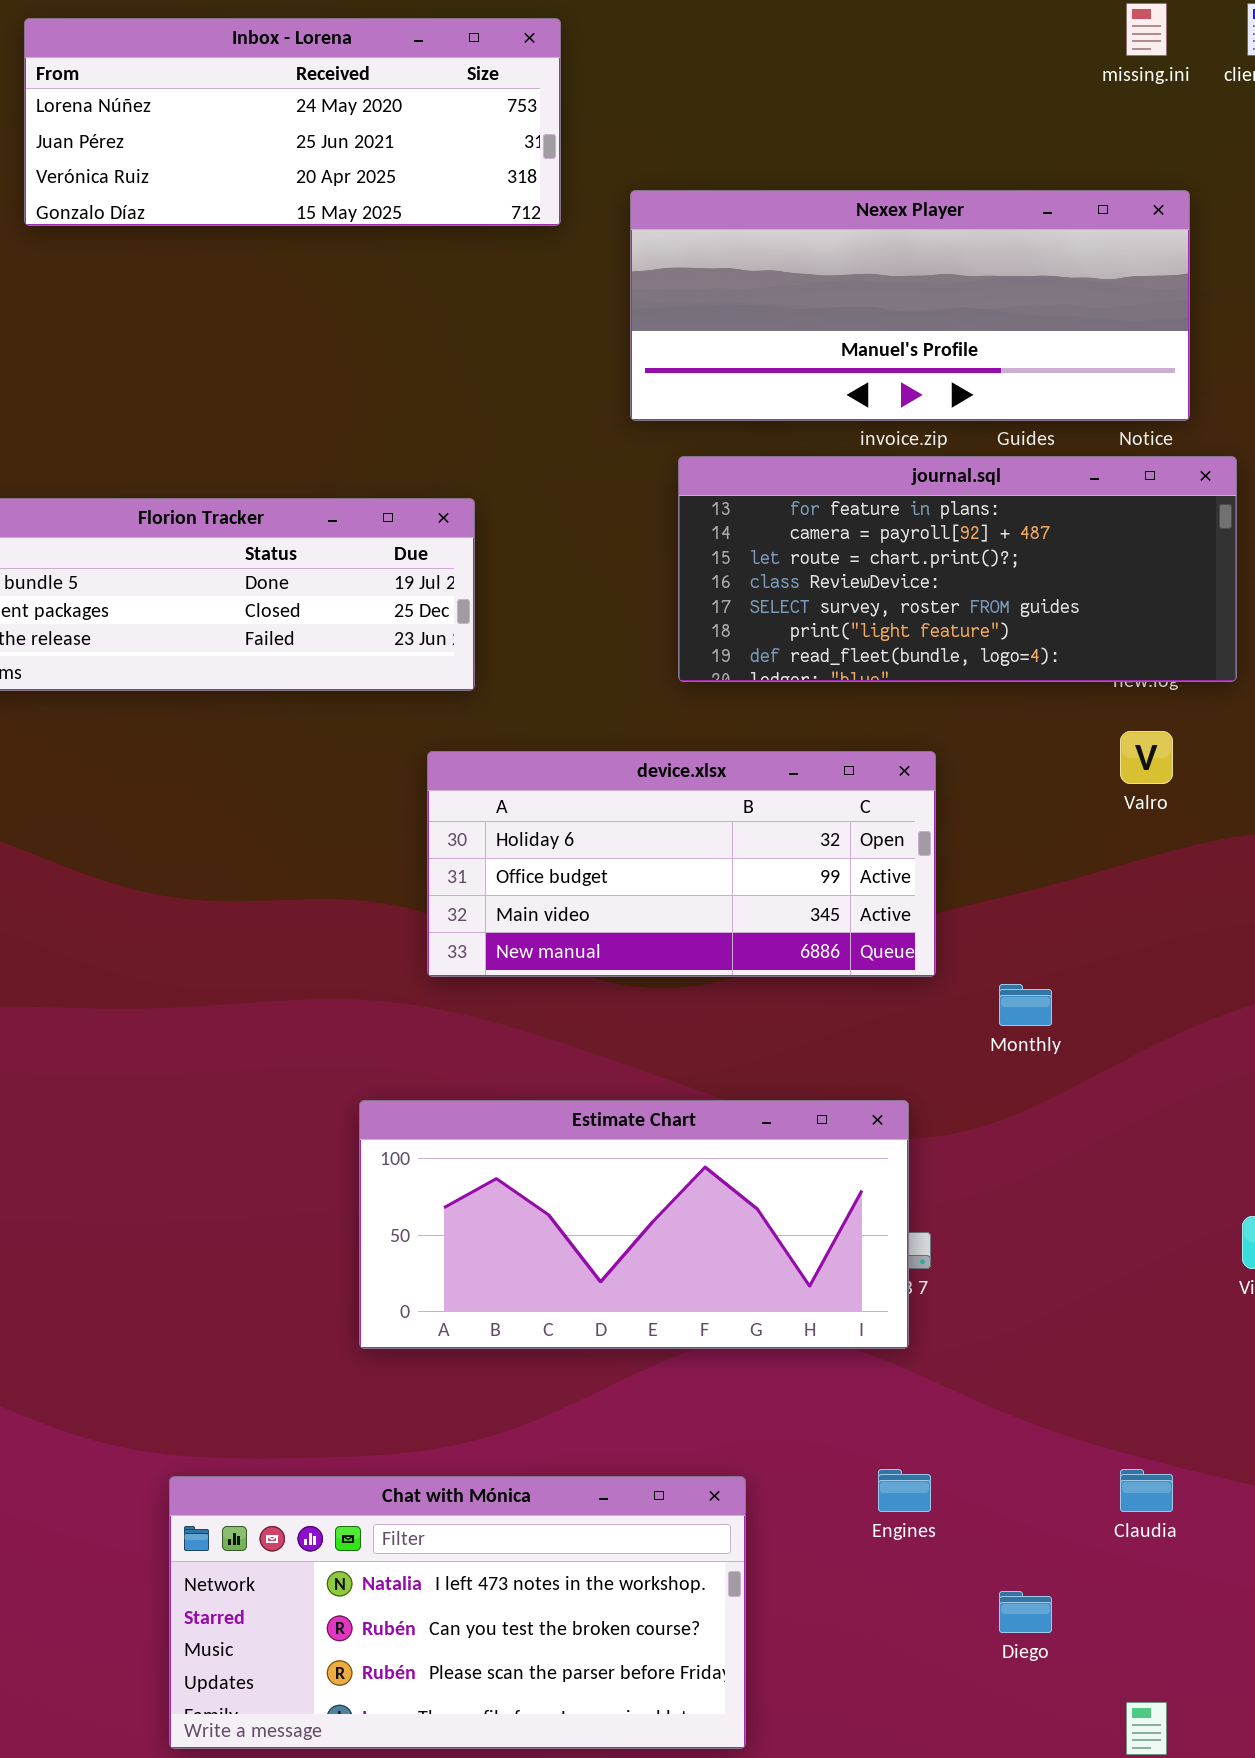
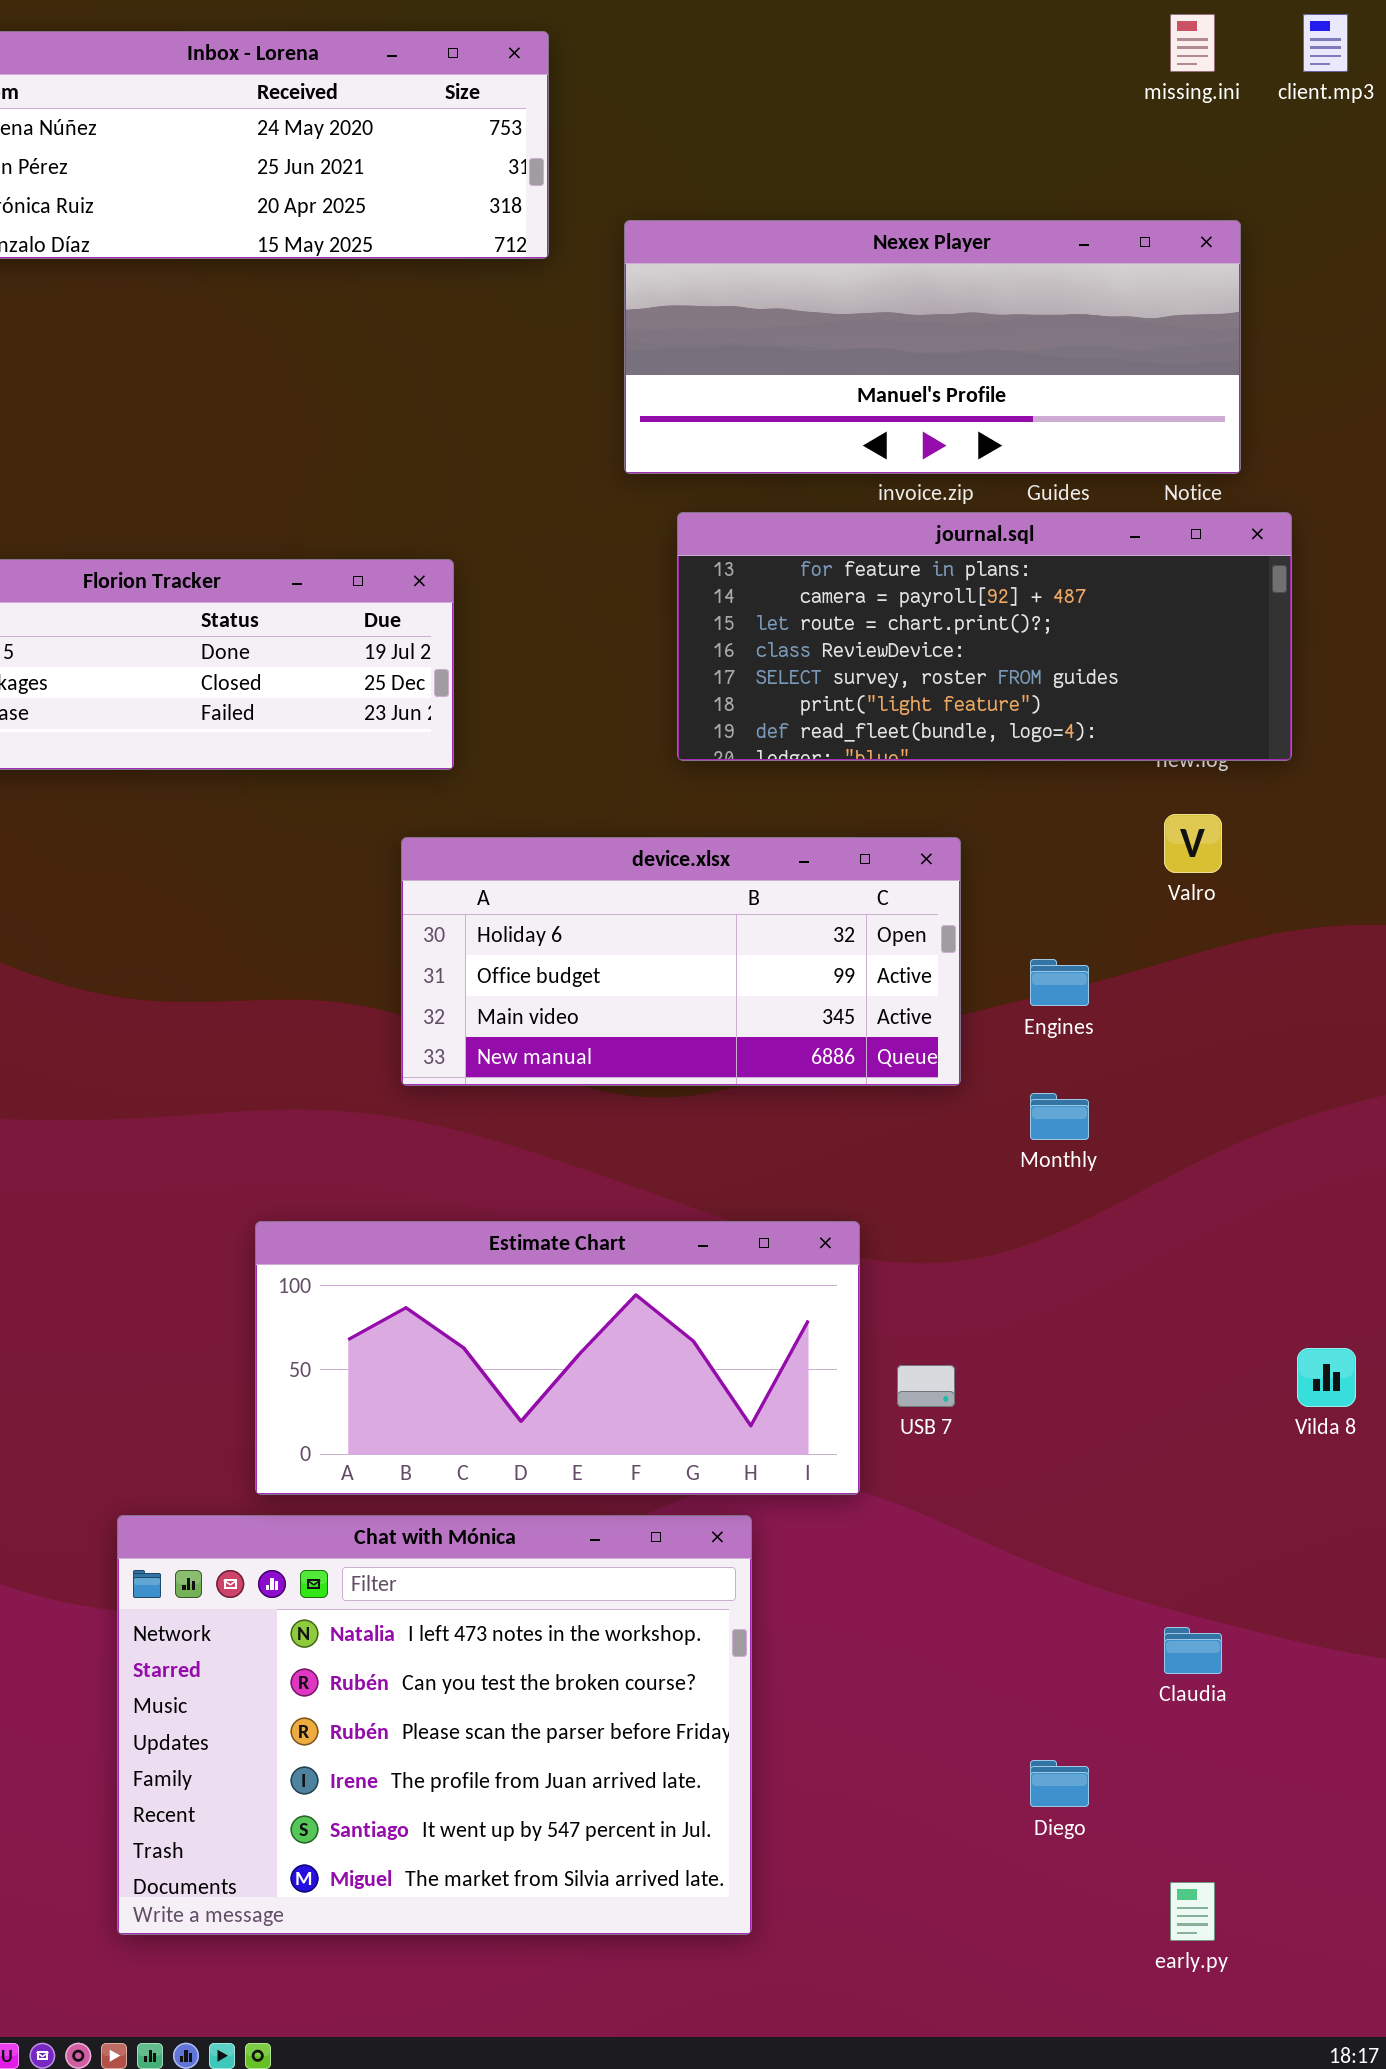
Estimate Chart: [359,1100,909,1349] -> [255,1221,860,1495], moved
Engines: [878,1469,931,1512] -> [1030,959,1089,1006], moved
Chat with Mónica: [169,1476,746,1749] -> [117,1515,752,1935], resized

